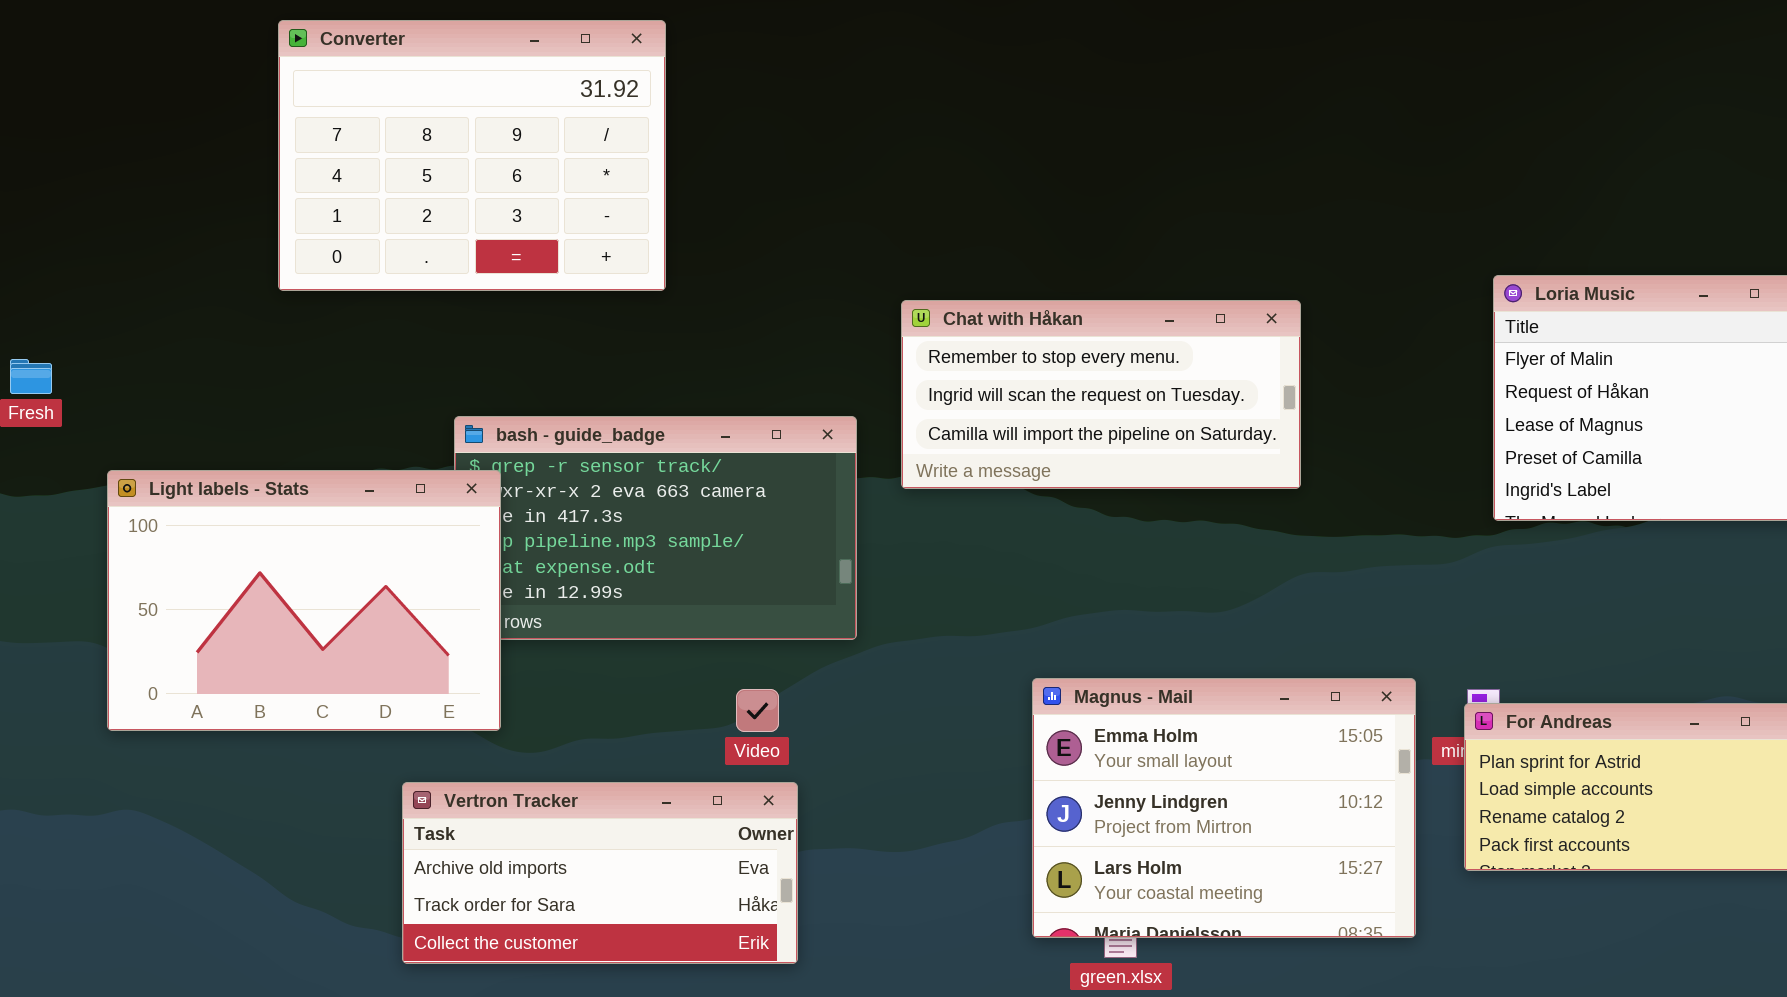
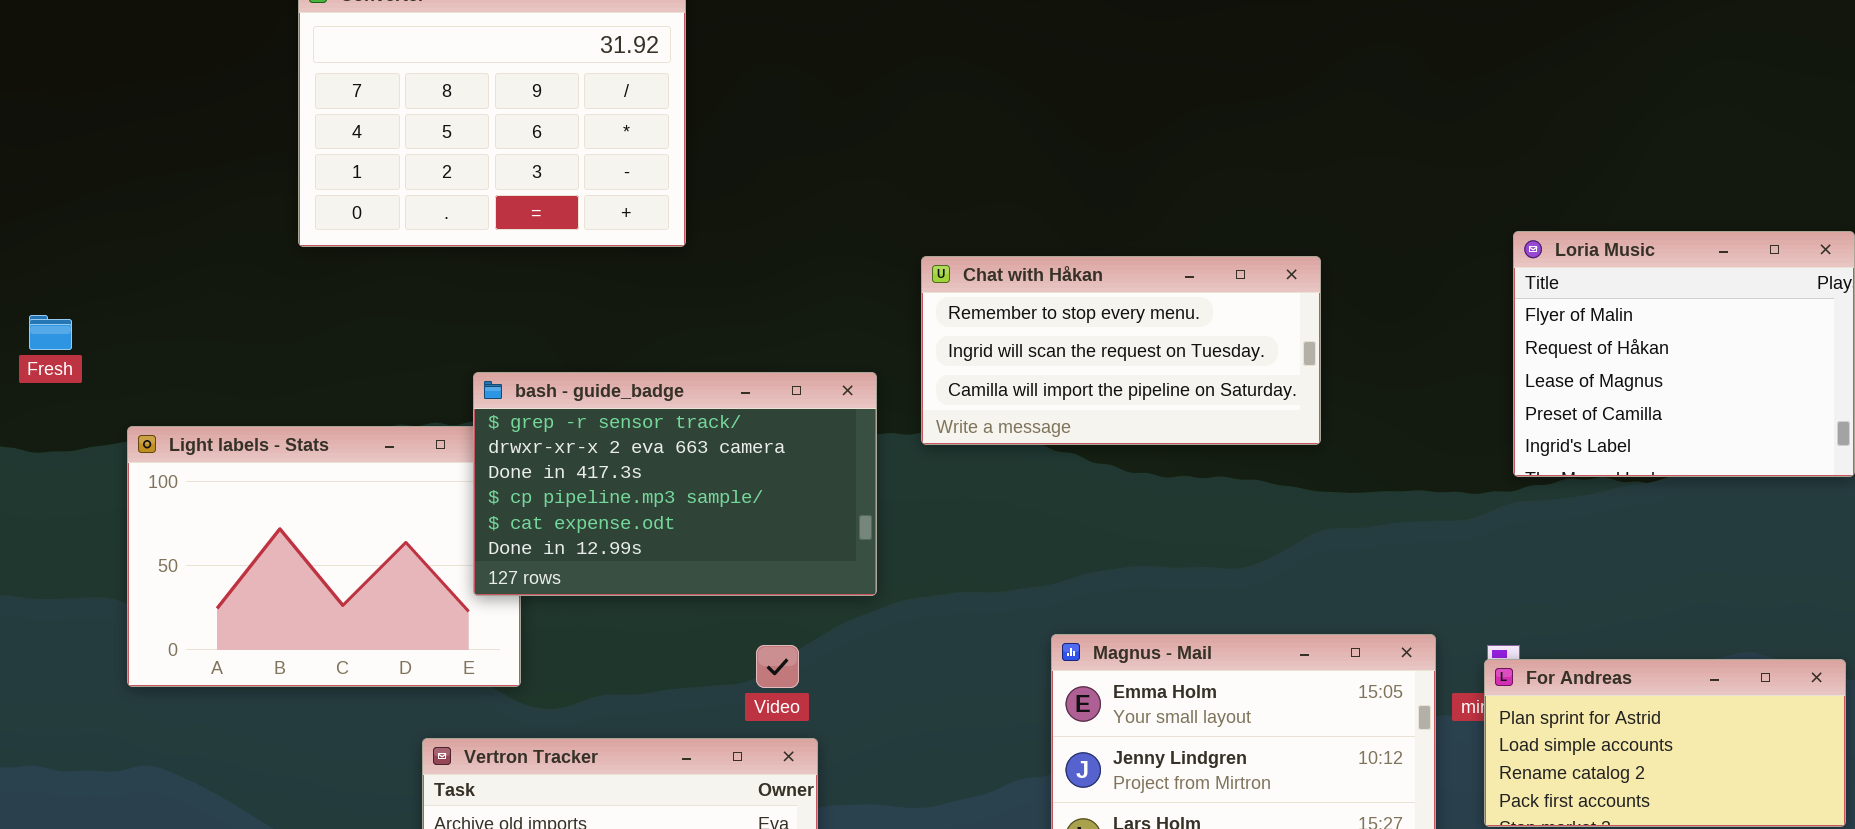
bash - guide_badge: [454,416,857,640] -> [473,372,877,596], raised

